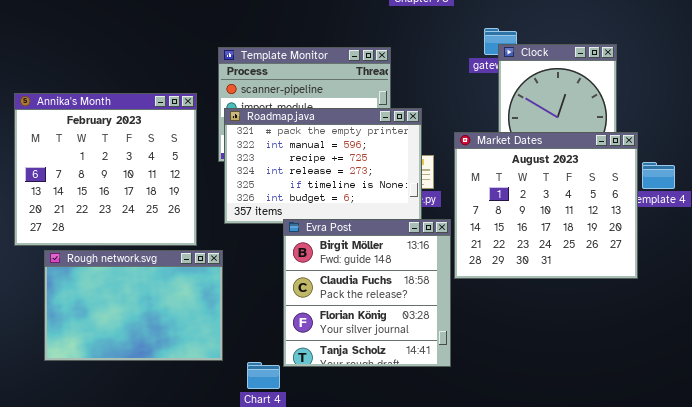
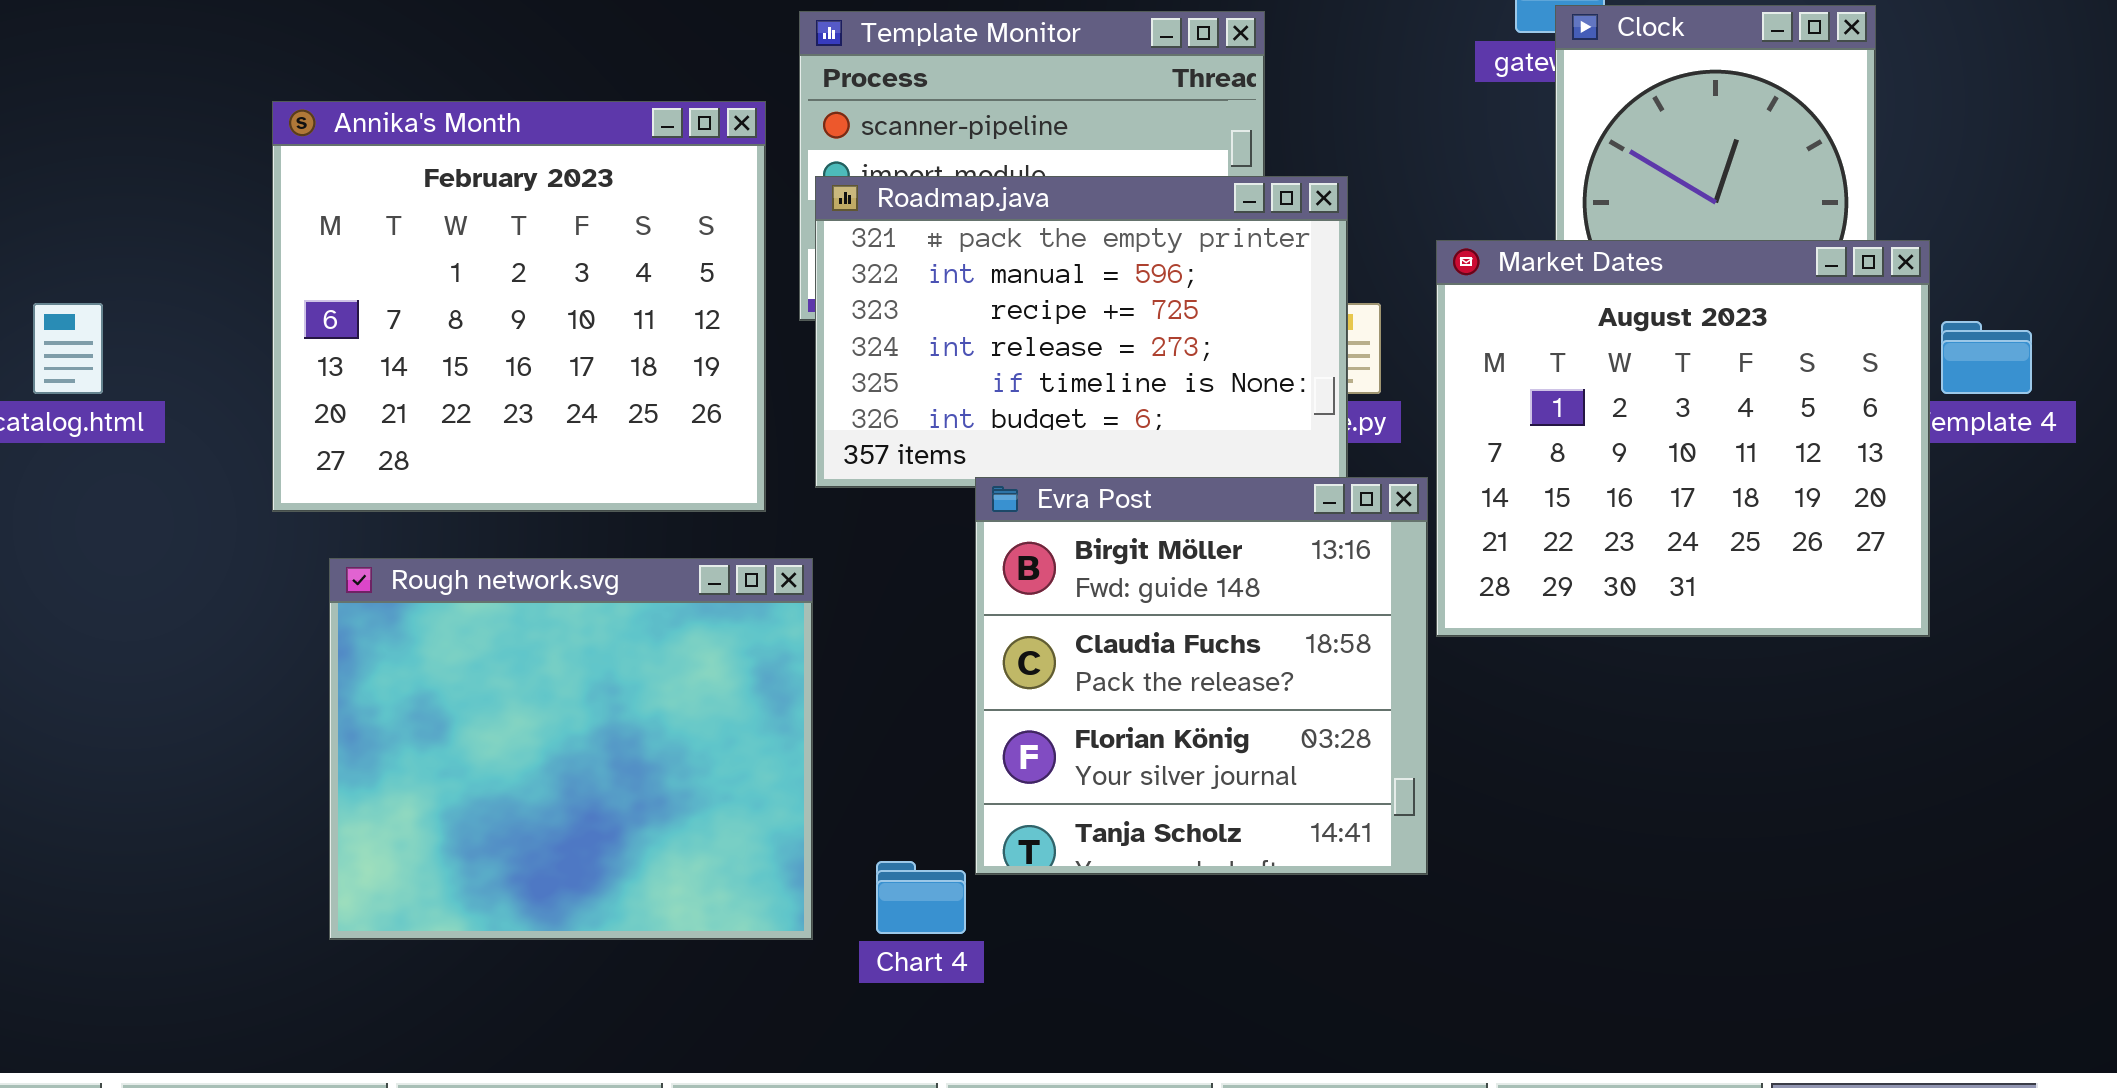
Annika's Month: [14,93,197,246] -> [272,101,766,512], moved
Rough network.svg: [44,250,223,361] -> [329,558,813,940], resized

